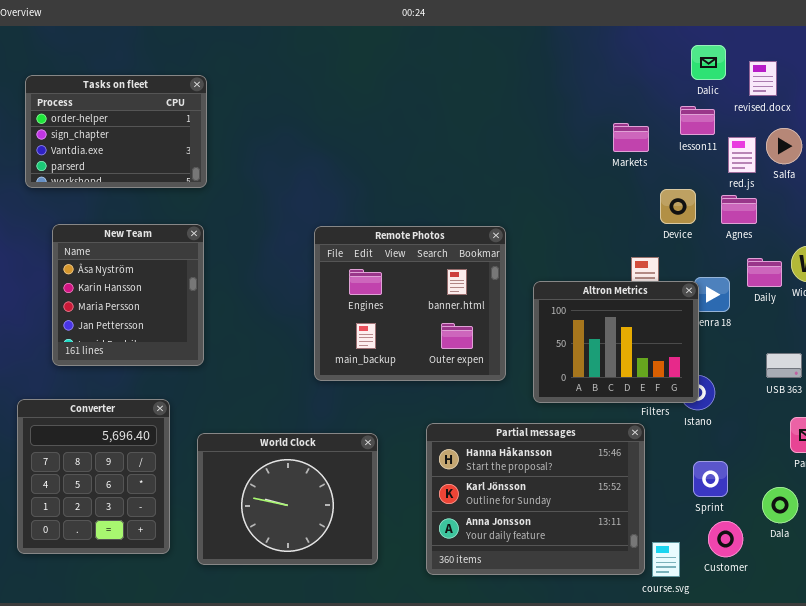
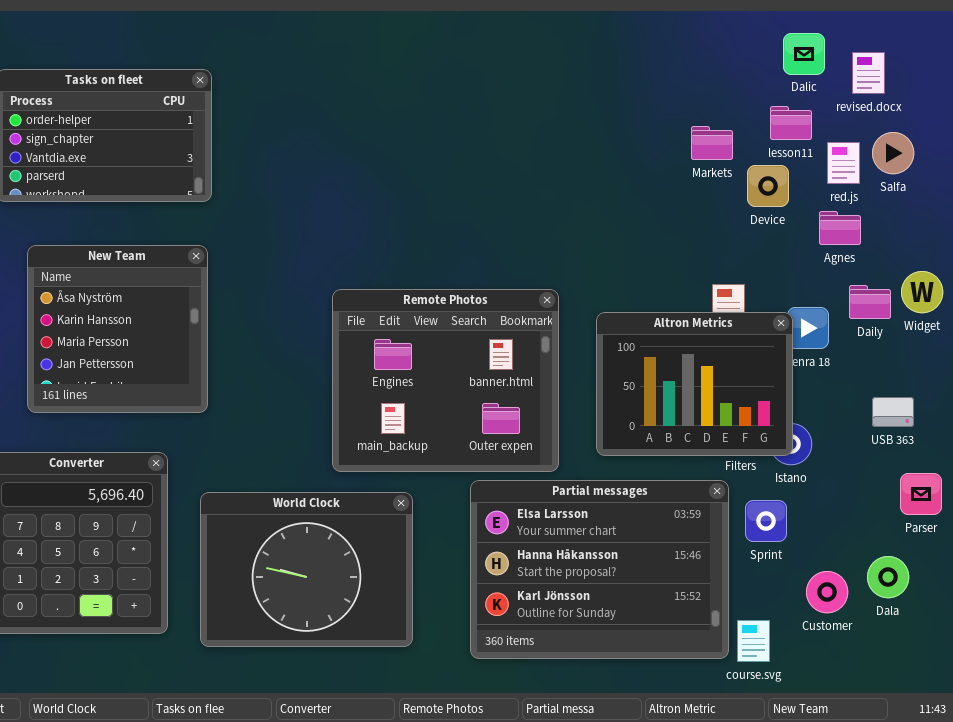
Device: [660,189,696,224] -> [747,165,789,207], moved
Remote Photos: [314,226,506,381] -> [332,289,559,472], moved
Partial messages: [426,423,645,575] -> [470,480,729,659], scrolled up 1 row
Sprint: [693,461,728,497] -> [745,500,787,542], moved
Customer: [708,521,743,557] -> [806,571,848,613], moved

